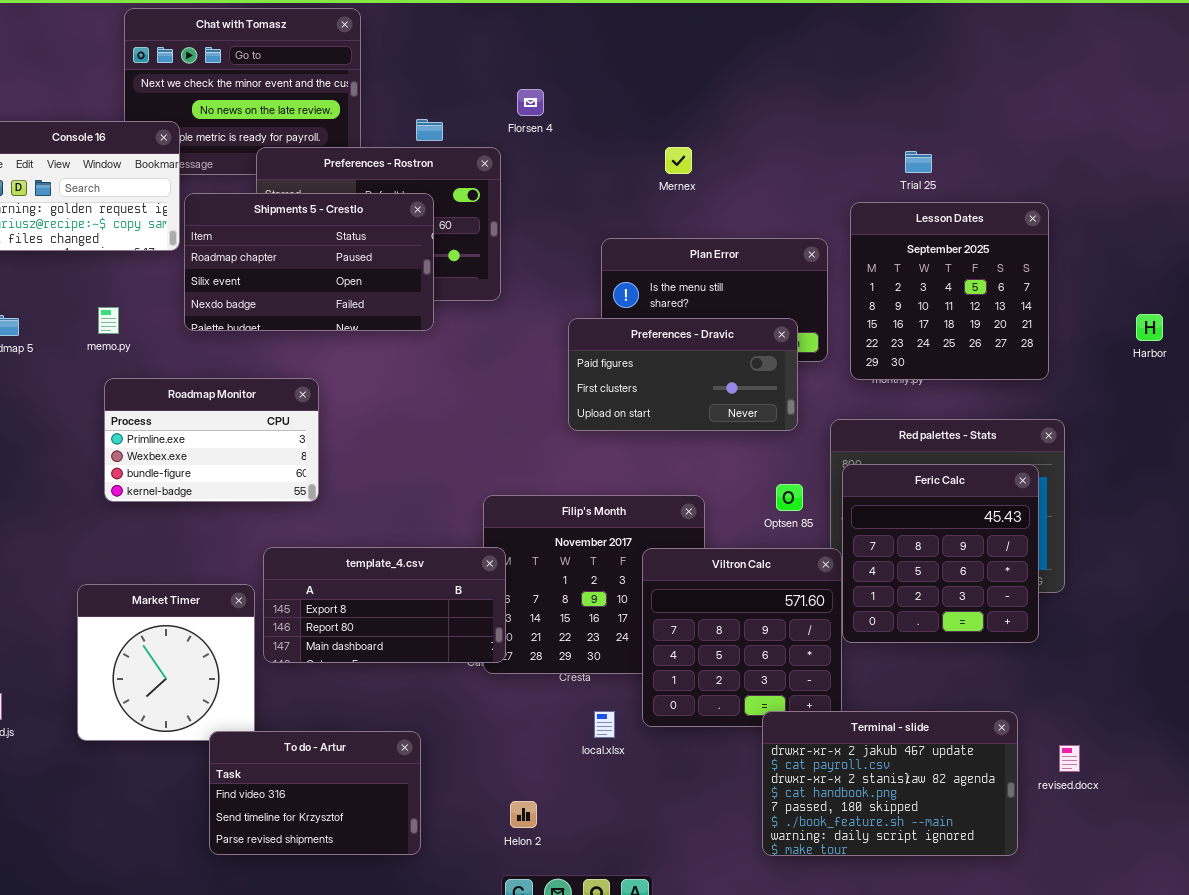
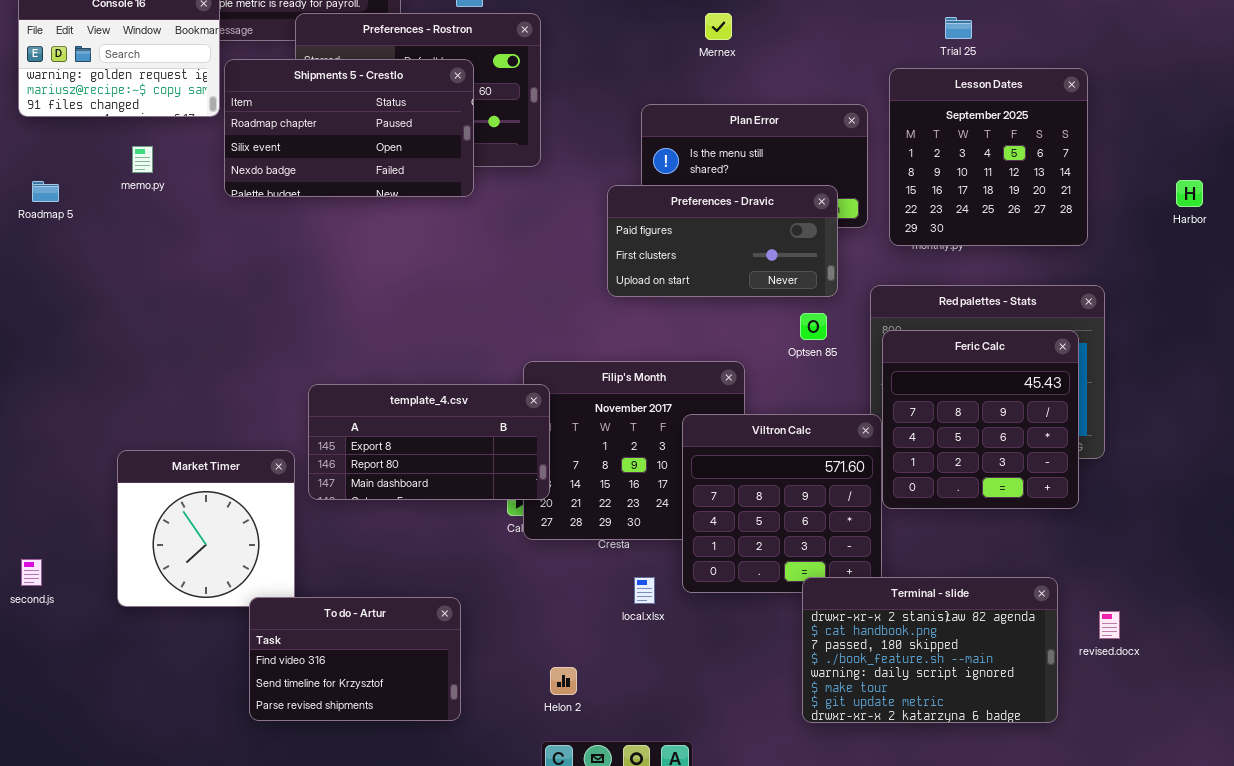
memo.py: [98,307,119,334] -> [132,146,153,173], moved
Roadmap Monitor: [104,378,319,502] -> none, closed
Optsen 85: [776,484,803,511] -> [800,313,827,340], moved
template_4.csv: [263,547,506,663] -> [308,384,550,500], moved
Terminal - slide: [762,711,1018,856] -> [802,577,1058,723], scrolled down 2 rows

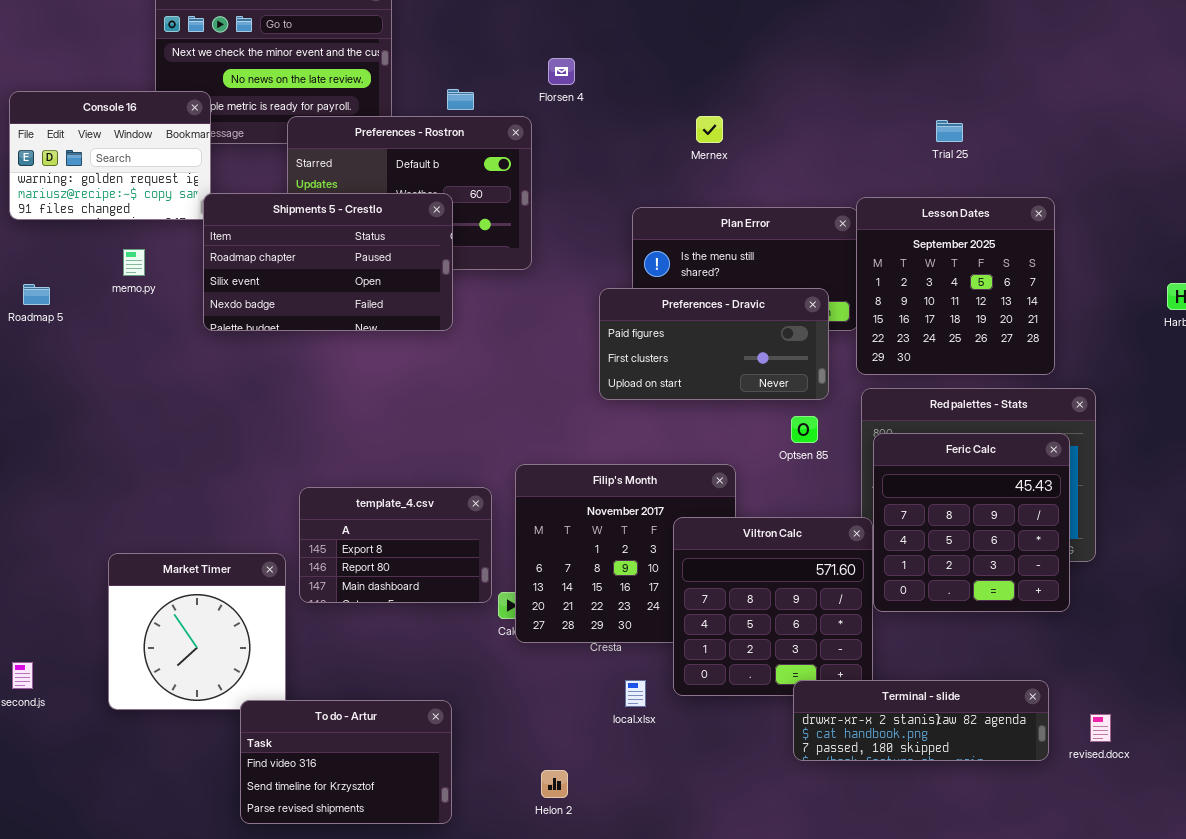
Shipments 5 - Crestlo: [224,59,474,197] -> [203,193,453,331], moved
Lesson Dates: [889,68,1088,246] -> [856,197,1055,375], moved
template_4.csv: [308,384,550,500] -> [299,487,492,603], resized
Terminal - slide: [802,577,1058,723] -> [793,680,1049,761], resized

